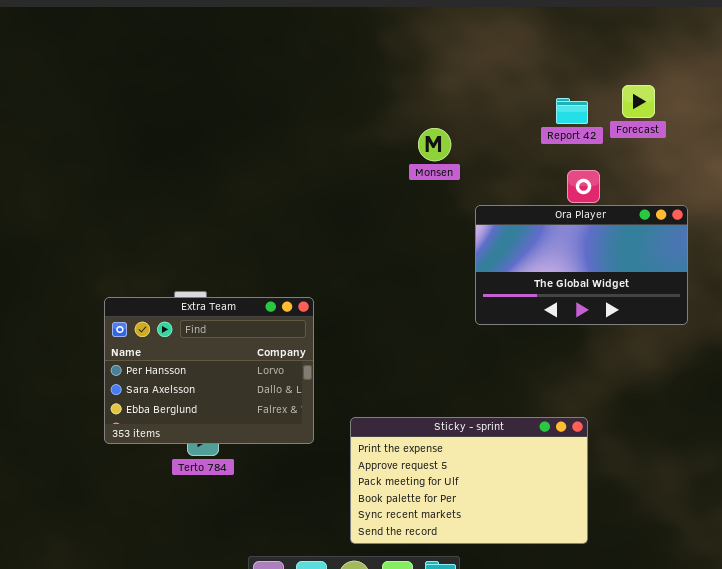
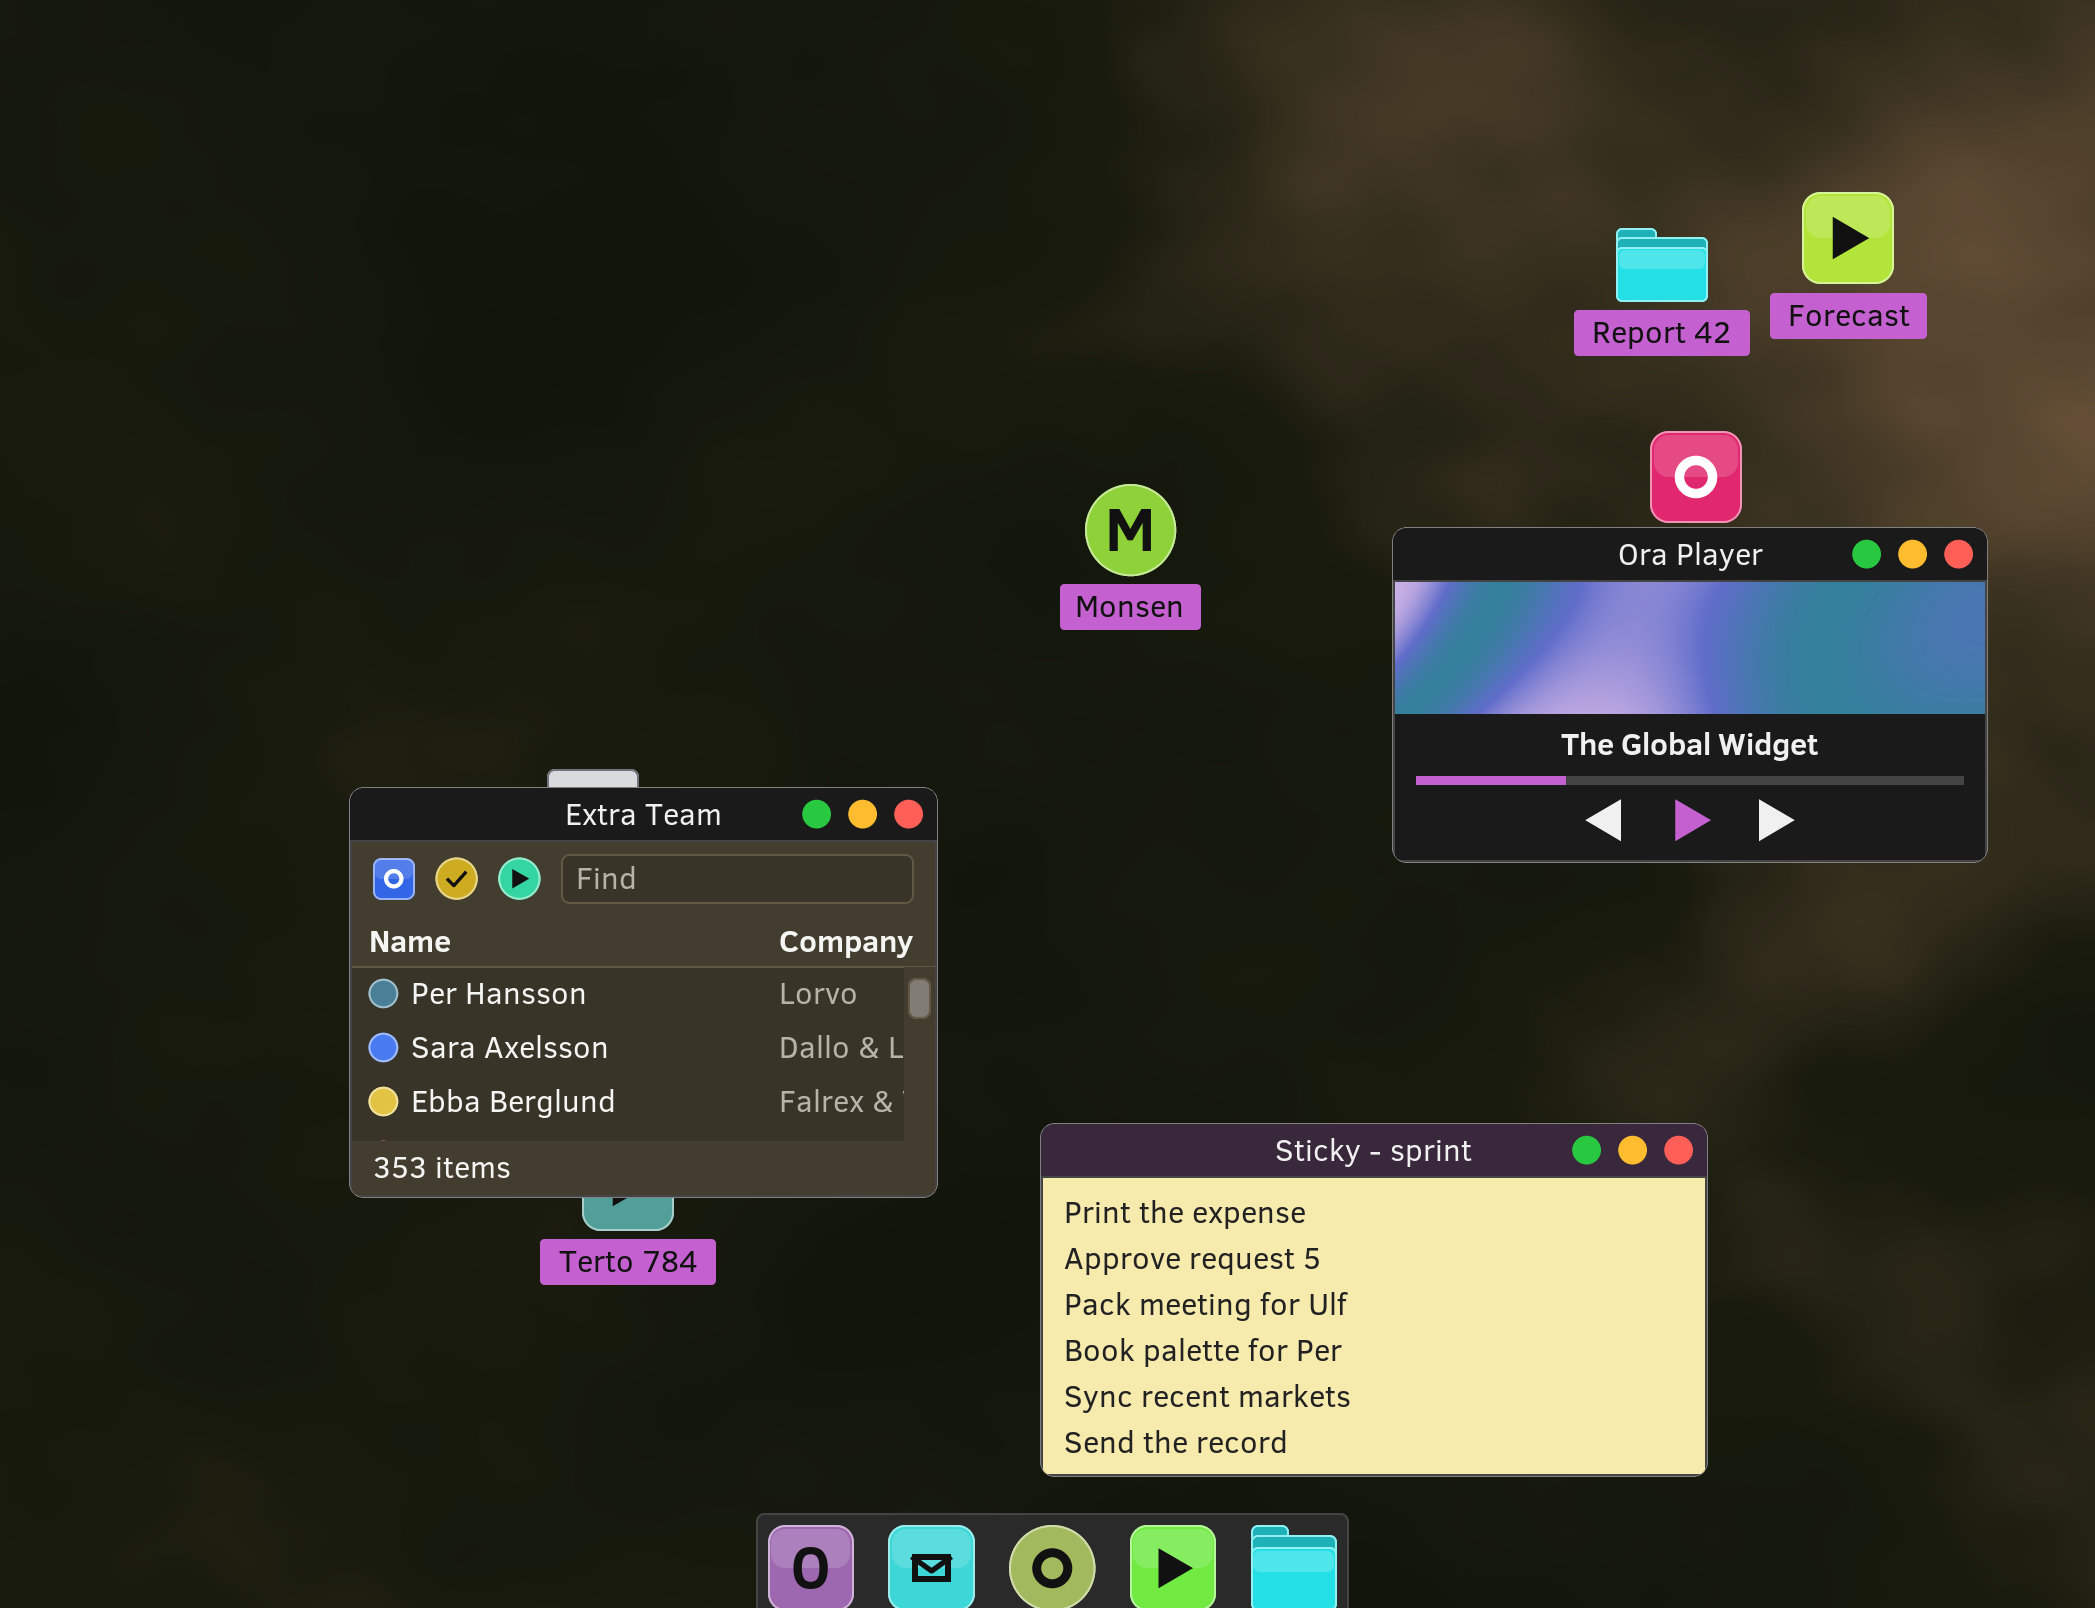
Monsen: [418,128,451,161] -> [1085,484,1176,576], moved

